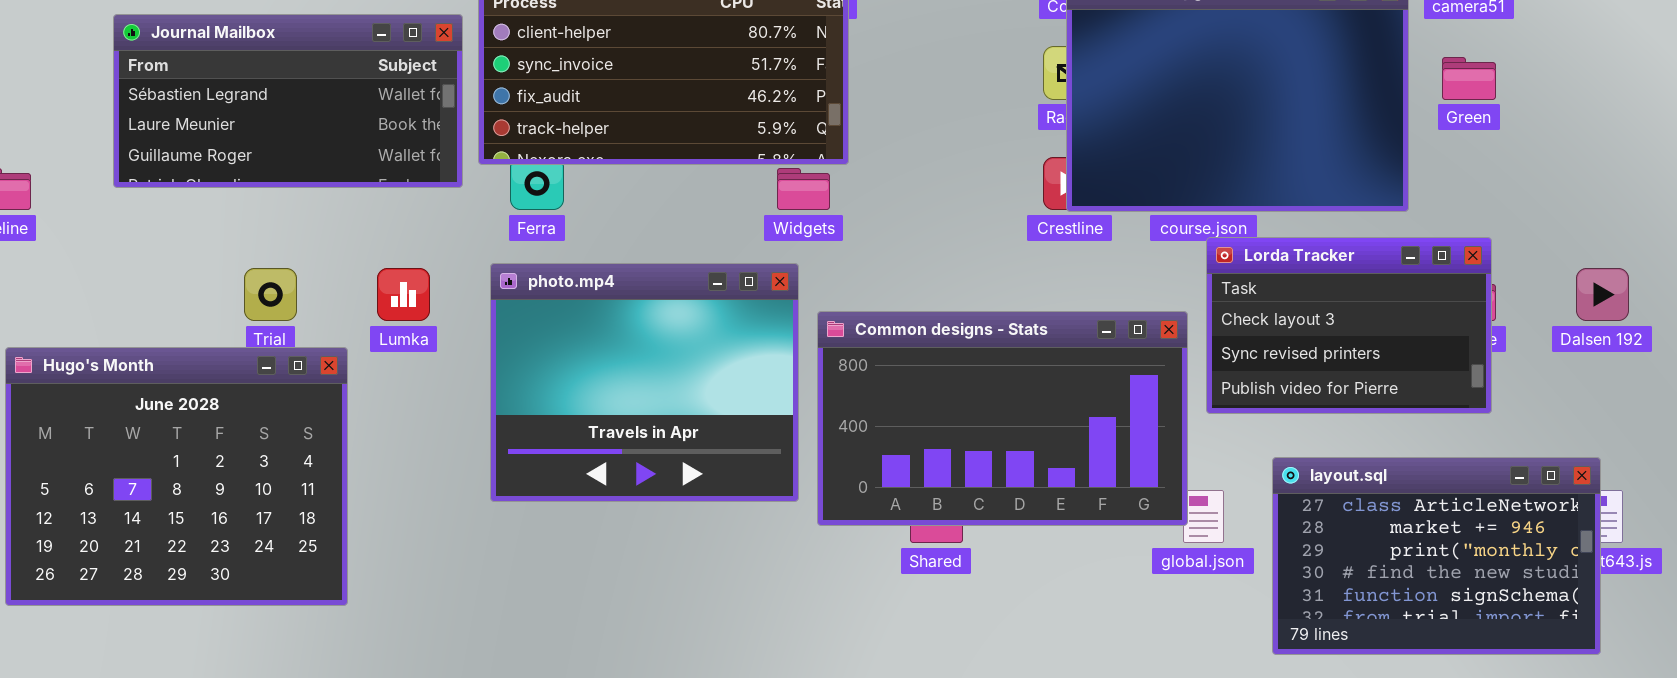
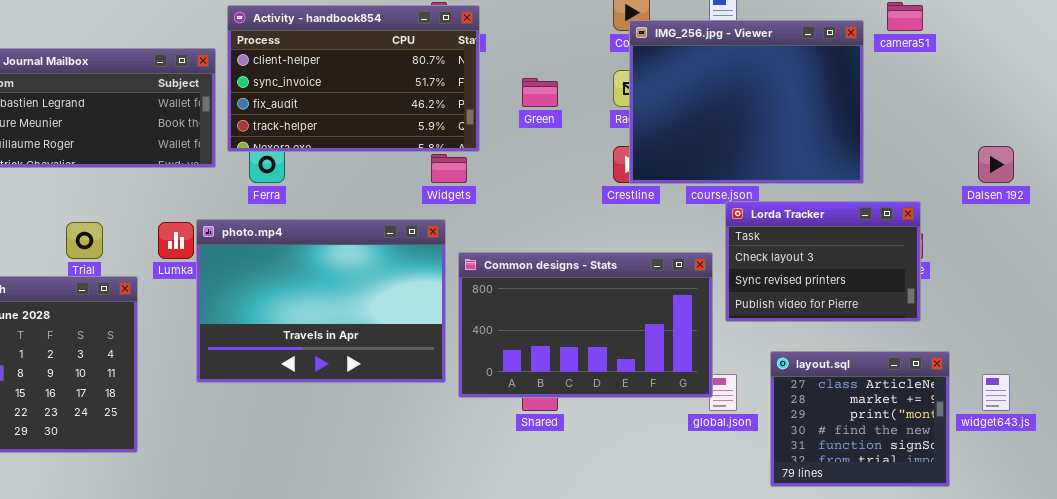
Green: [1442,57,1496,100] -> [522,78,558,107], moved
photo.mp4: [490,263,799,502] -> [196,219,446,383], resized
Dalsen 192: [1576,268,1629,321] -> [978,146,1014,183], moved
layout.sql: [1272,457,1601,655] -> [770,351,950,487], resized

